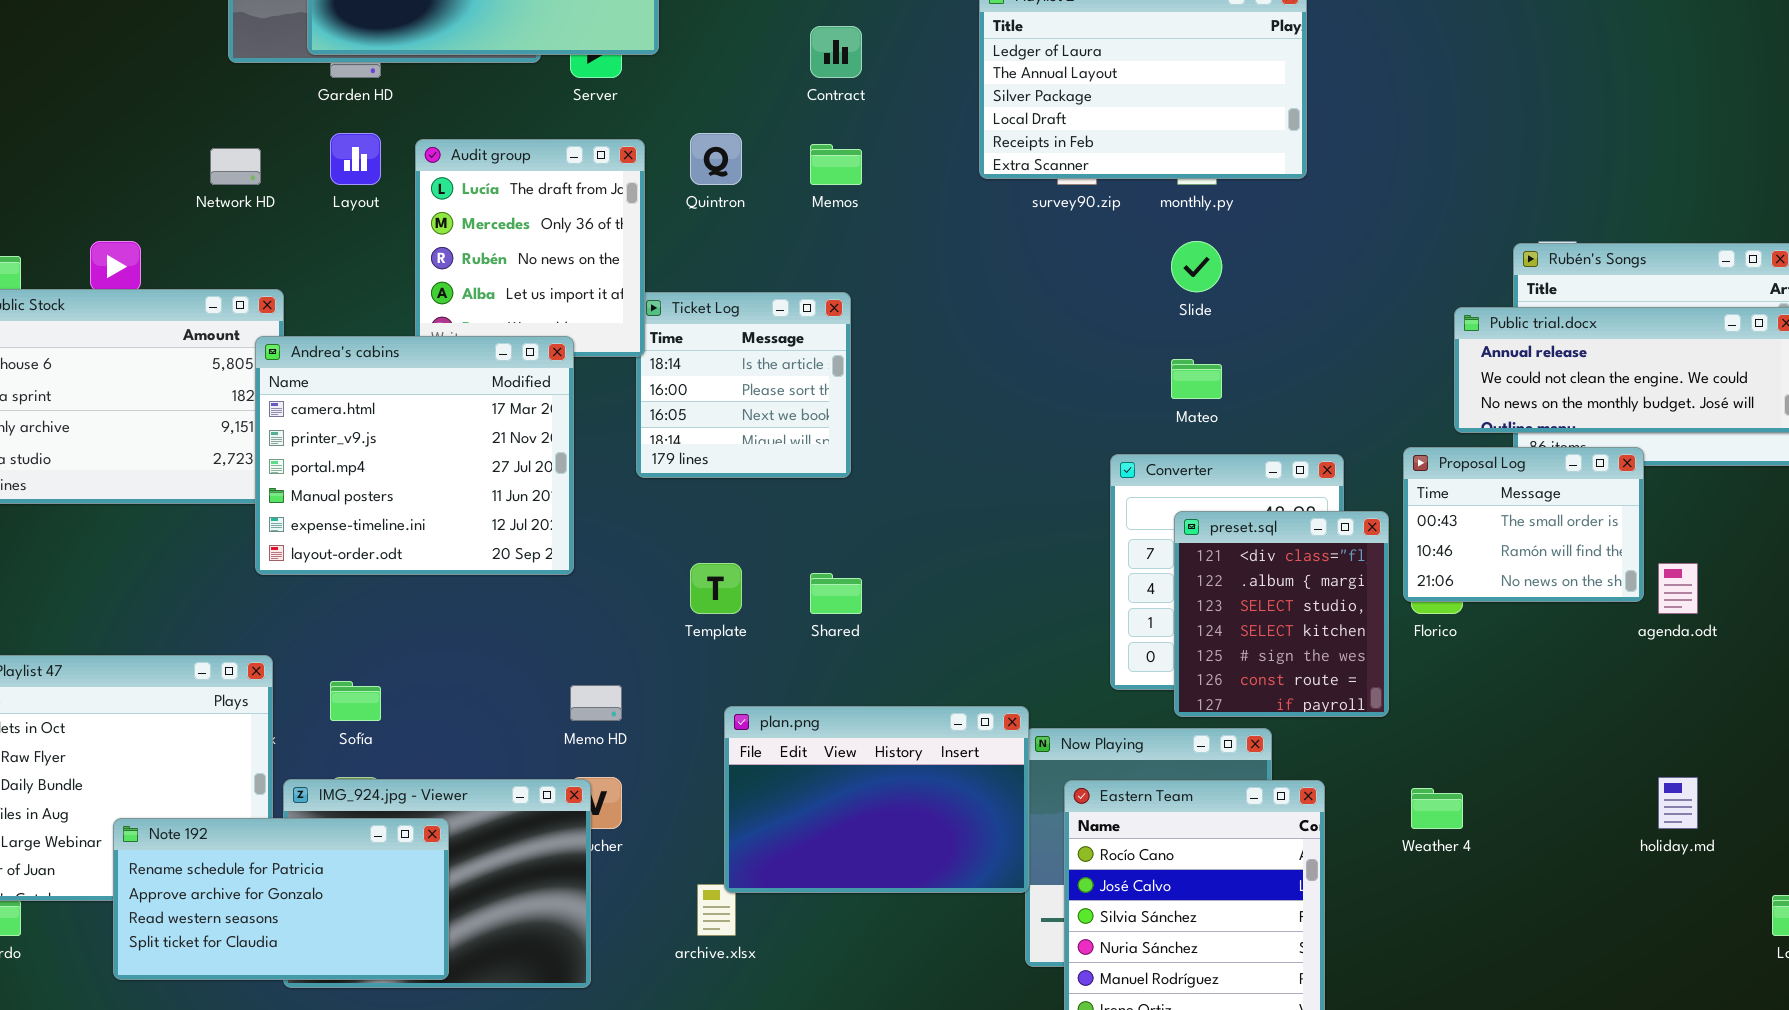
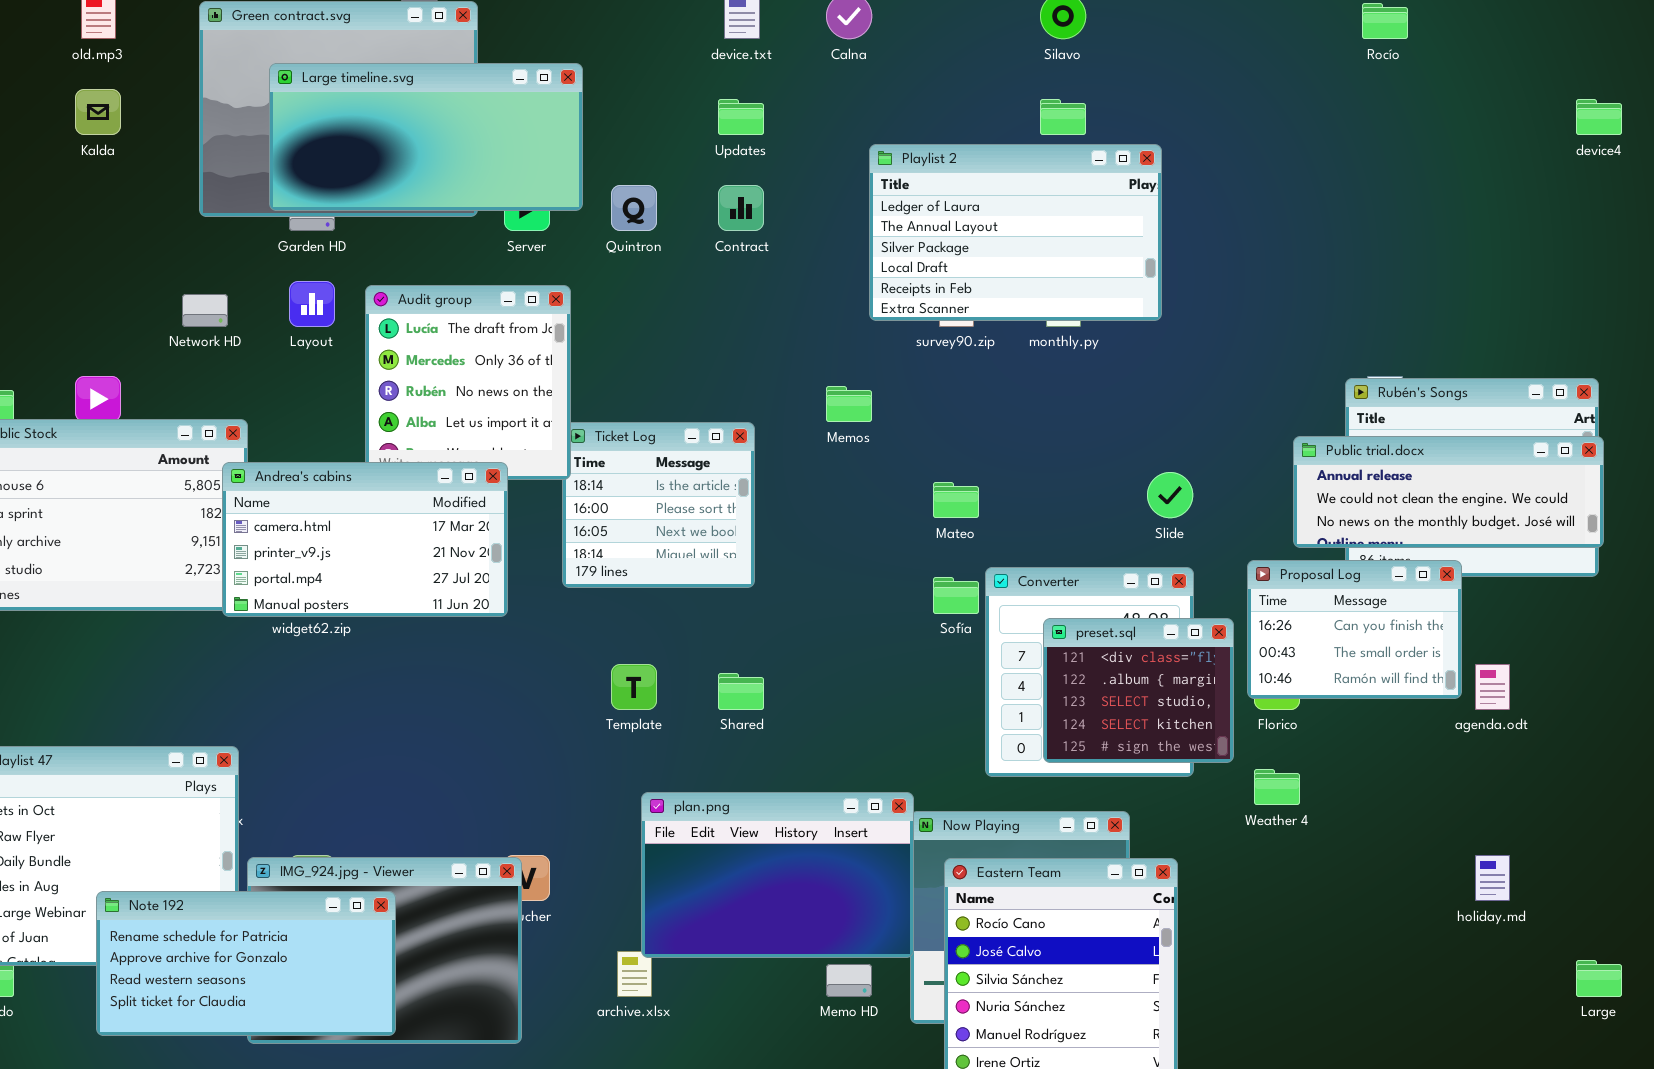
Quintron: [690,133,742,185] -> [611,185,657,231], moved
Memos: [810,144,862,185] -> [826,386,872,422], moved
Slide: [1171,241,1222,292] -> [1147,472,1193,518], moved
Andrea's cabins: [255,336,574,575] -> [222,462,508,617], resized
Mateo: [1171,359,1222,399] -> [933,482,979,518], moved
Proposal Log: [1403,447,1644,602] -> [1247,560,1462,699], scrolled up 1 row
preset.sql: [1174,511,1389,717] -> [1043,618,1234,763], resized
Sofía: [330,681,381,721] -> [933,577,979,614], moved
Memo HD: [570,685,622,721] -> [826,964,872,997], moved
Weather 4: [1411,788,1463,829] -> [1254,769,1300,805], moved

